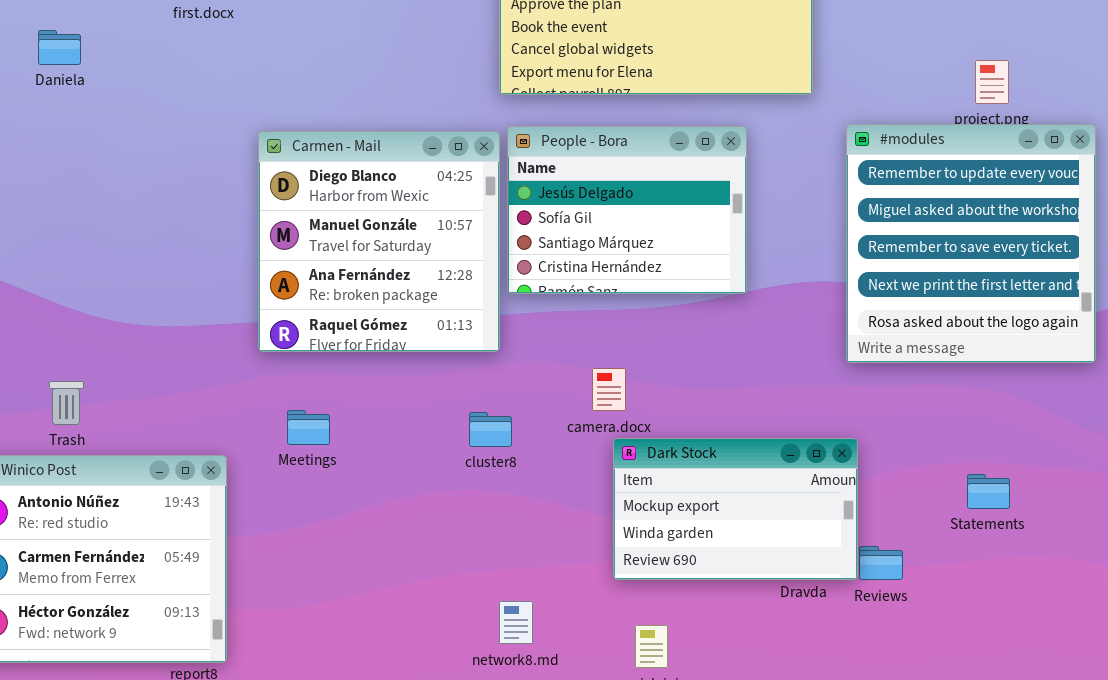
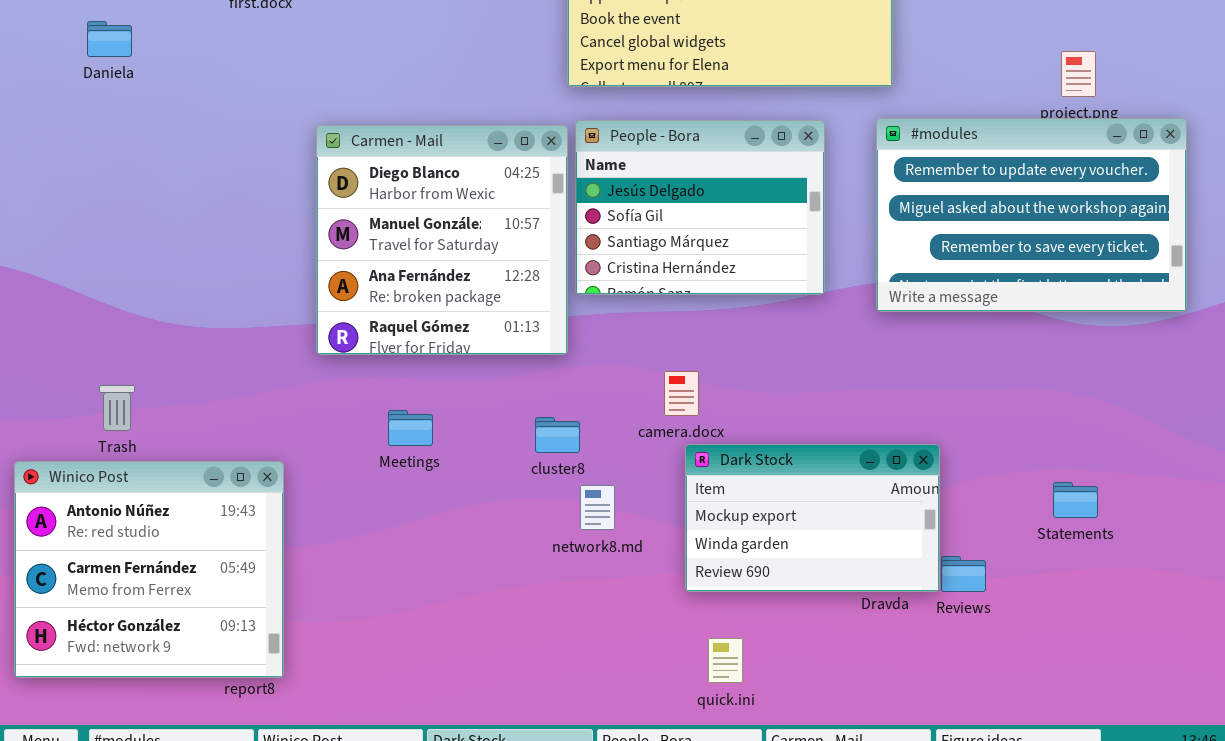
#modules: [846,124,1096,363] -> [876,118,1187,312], resized
Meetings: [287,410,330,445] -> [388,410,433,446], moved
network8.md: [499,601,533,644] -> [580,485,615,530], moved

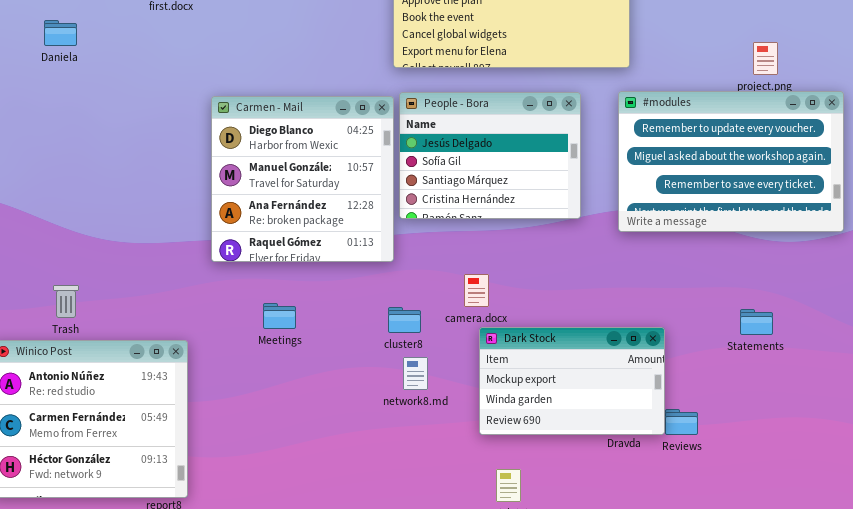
cluster8: [535,417,580,453] -> [388,307,421,333], moved
Statements: [1053,482,1098,518] -> [740,309,773,335], moved

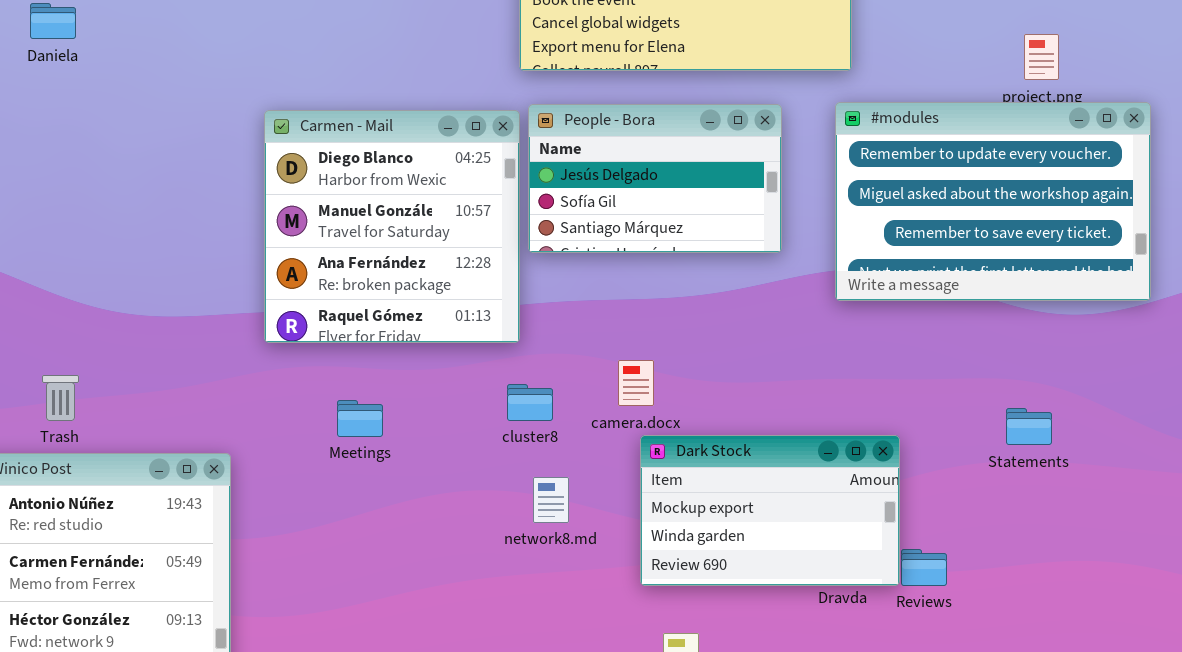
People - Bora: [399,92,581,219] -> [528,104,782,253], resized
cluster8: [388,307,421,333] -> [507,384,553,421], moved

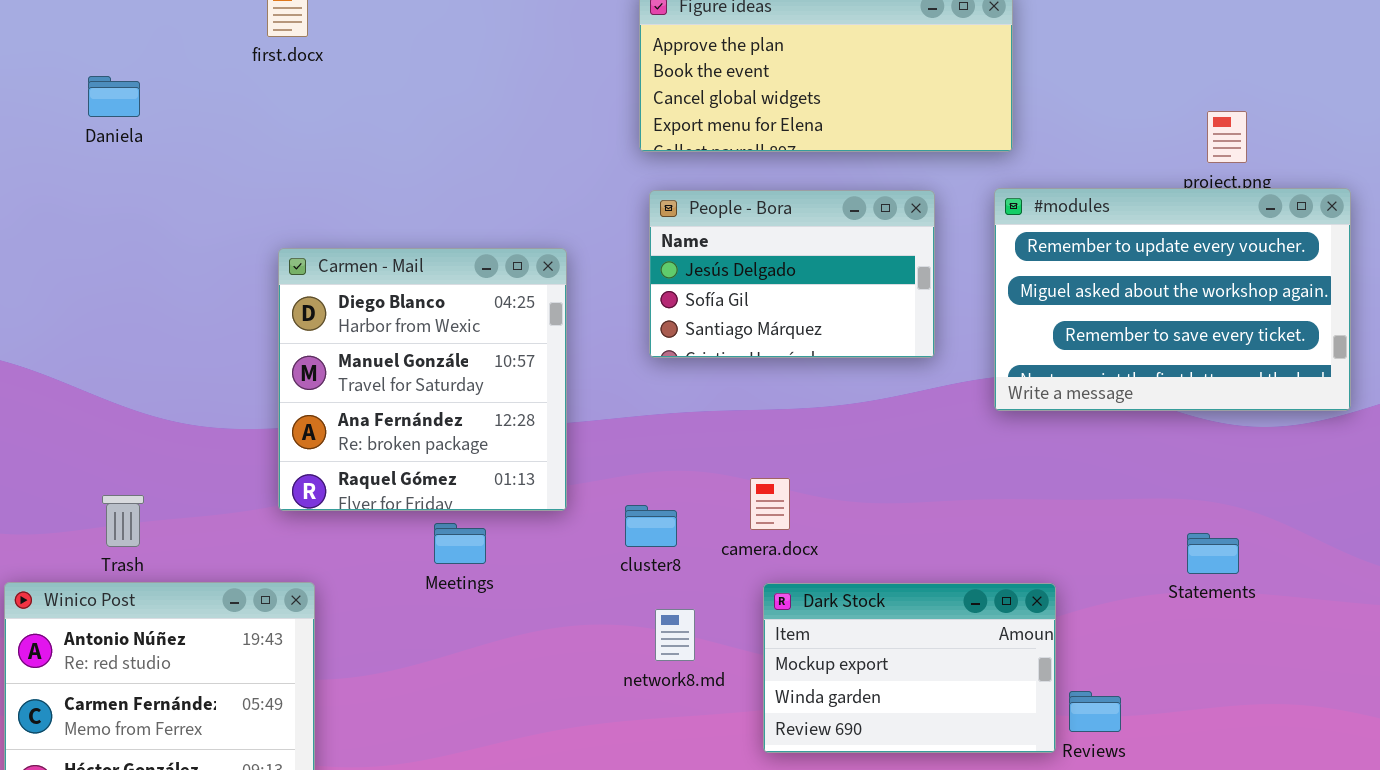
Carmen - Mail: [264,110,520,343] -> [278,248,567,511], moved
Dark Stock: [640,435,900,586] -> [763,583,1056,753], moved

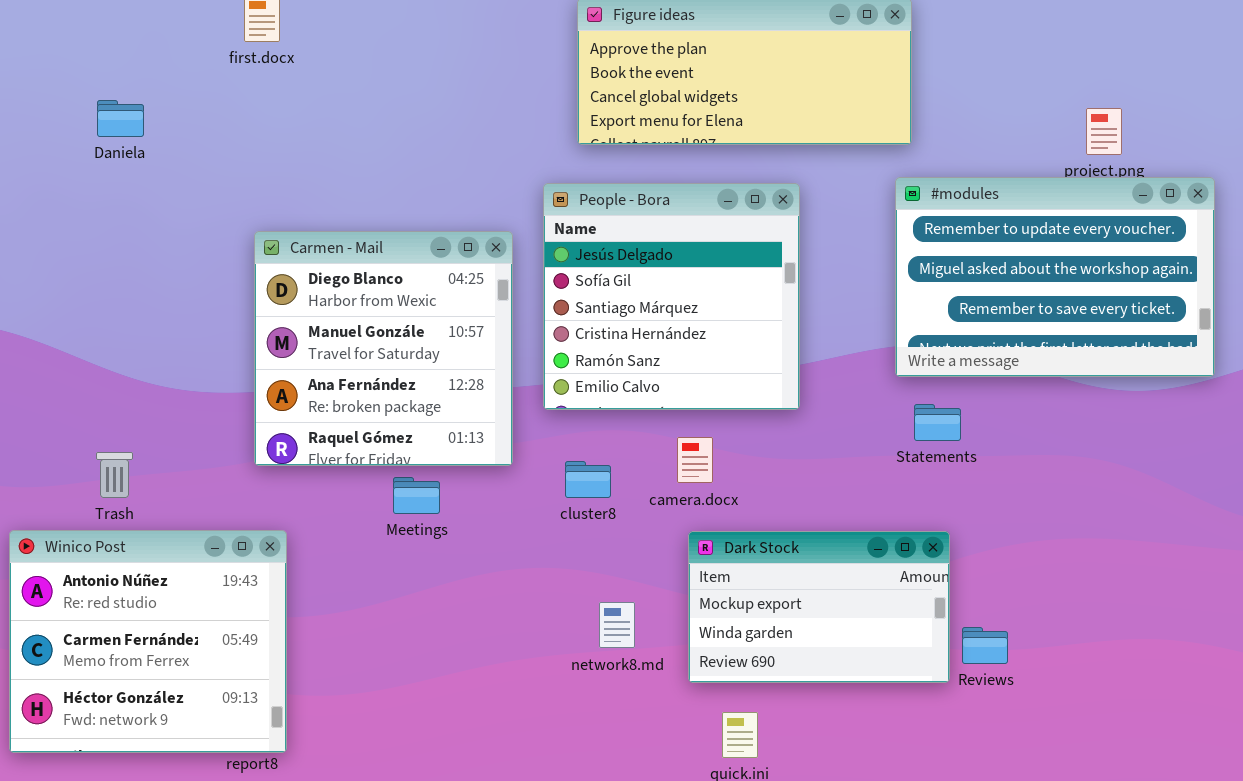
Daniela: [88,76,140,117] -> [97,100,144,137], moved
People - Bora: [649,190,935,358] -> [543,183,800,410], moved, resized
Statements: [1187,533,1239,574] -> [914,404,961,441], moved
network8.md: [655,609,695,661] -> [599,602,635,648], moved

